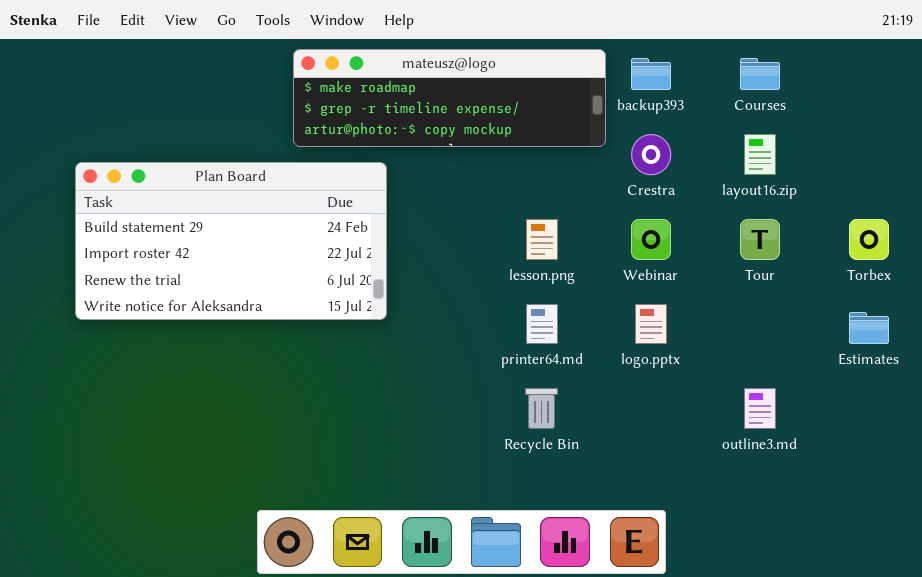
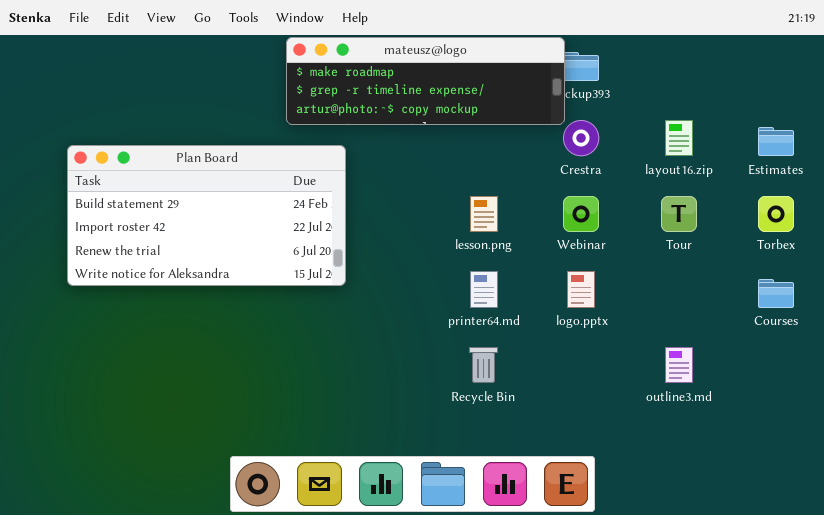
mateusz@logo: [293,49,606,147] -> [286,37,565,125], moved
Courses: [740,58,780,90] -> [758,279,794,308], moved
Estimates: [849,312,889,344] -> [758,127,794,156], moved

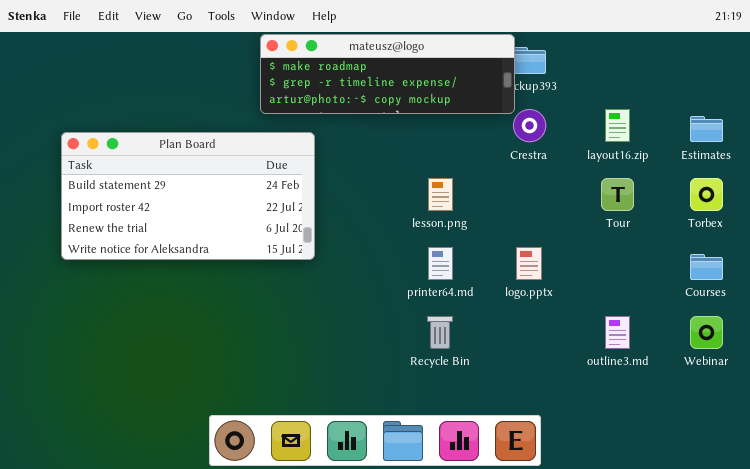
Webinar: [563,196,599,232] -> [690,316,723,349], moved

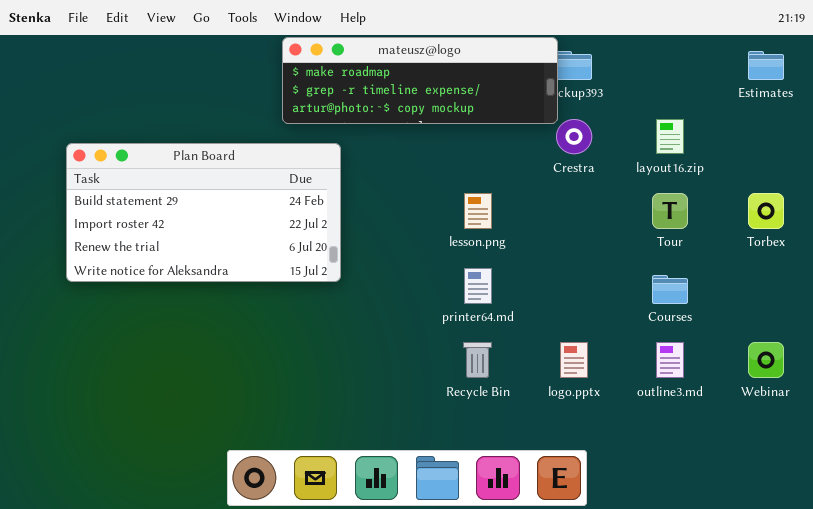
Estimates: [690,116,723,142] -> [748,51,784,80], moved
logo.pptx: [516,247,542,280] -> [560,342,588,378], moved
Courses: [690,254,723,280] -> [652,275,688,304], moved

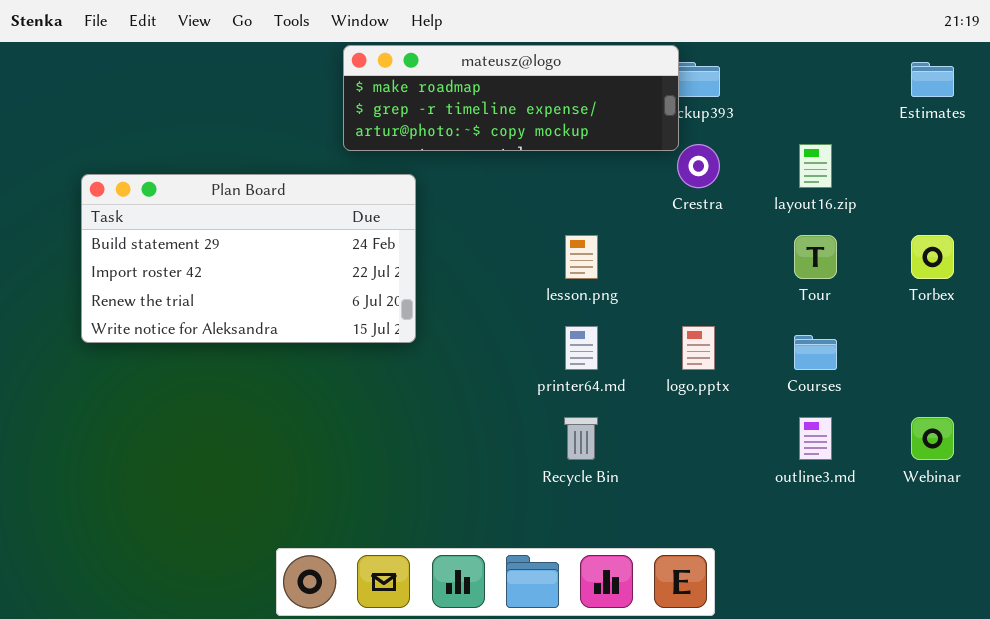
logo.pptx: [560,342,588,378] -> [682,326,715,370], moved

